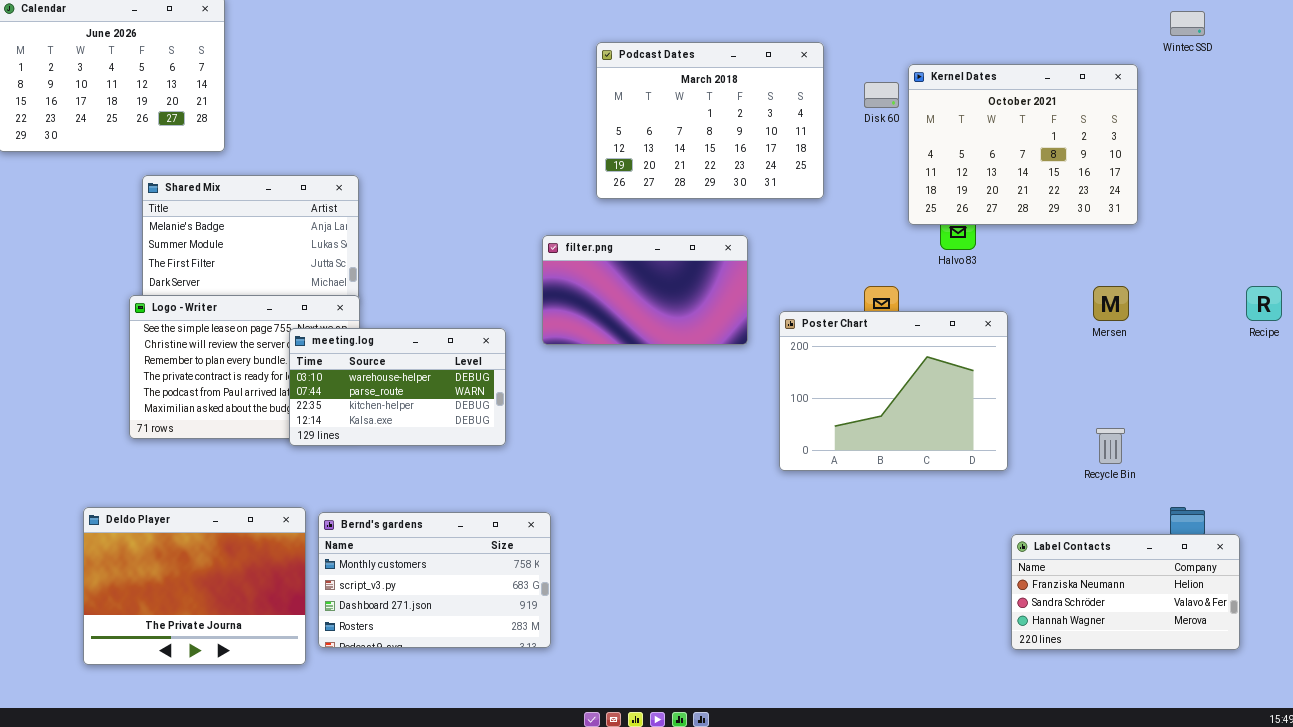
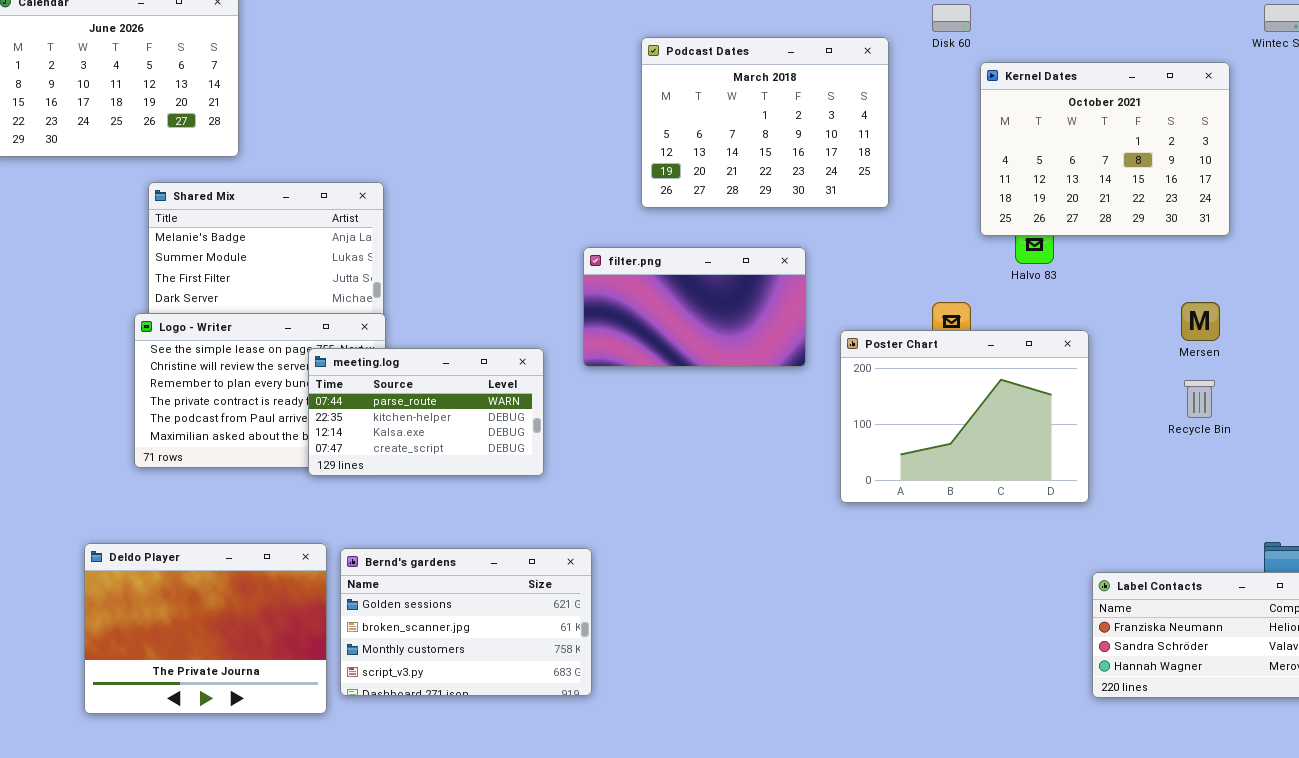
Disk 60: [864,82,899,108] -> [932,4,971,32], moved
meeting.log: [289,328,506,446] -> [308,348,544,476], scrolled down 1 row
Recycle Bin: [1096,428,1125,464] -> [1184,380,1215,418], moved
Bernd's gardens: [318,512,551,648] -> [340,548,592,696], scrolled up 2 rows

